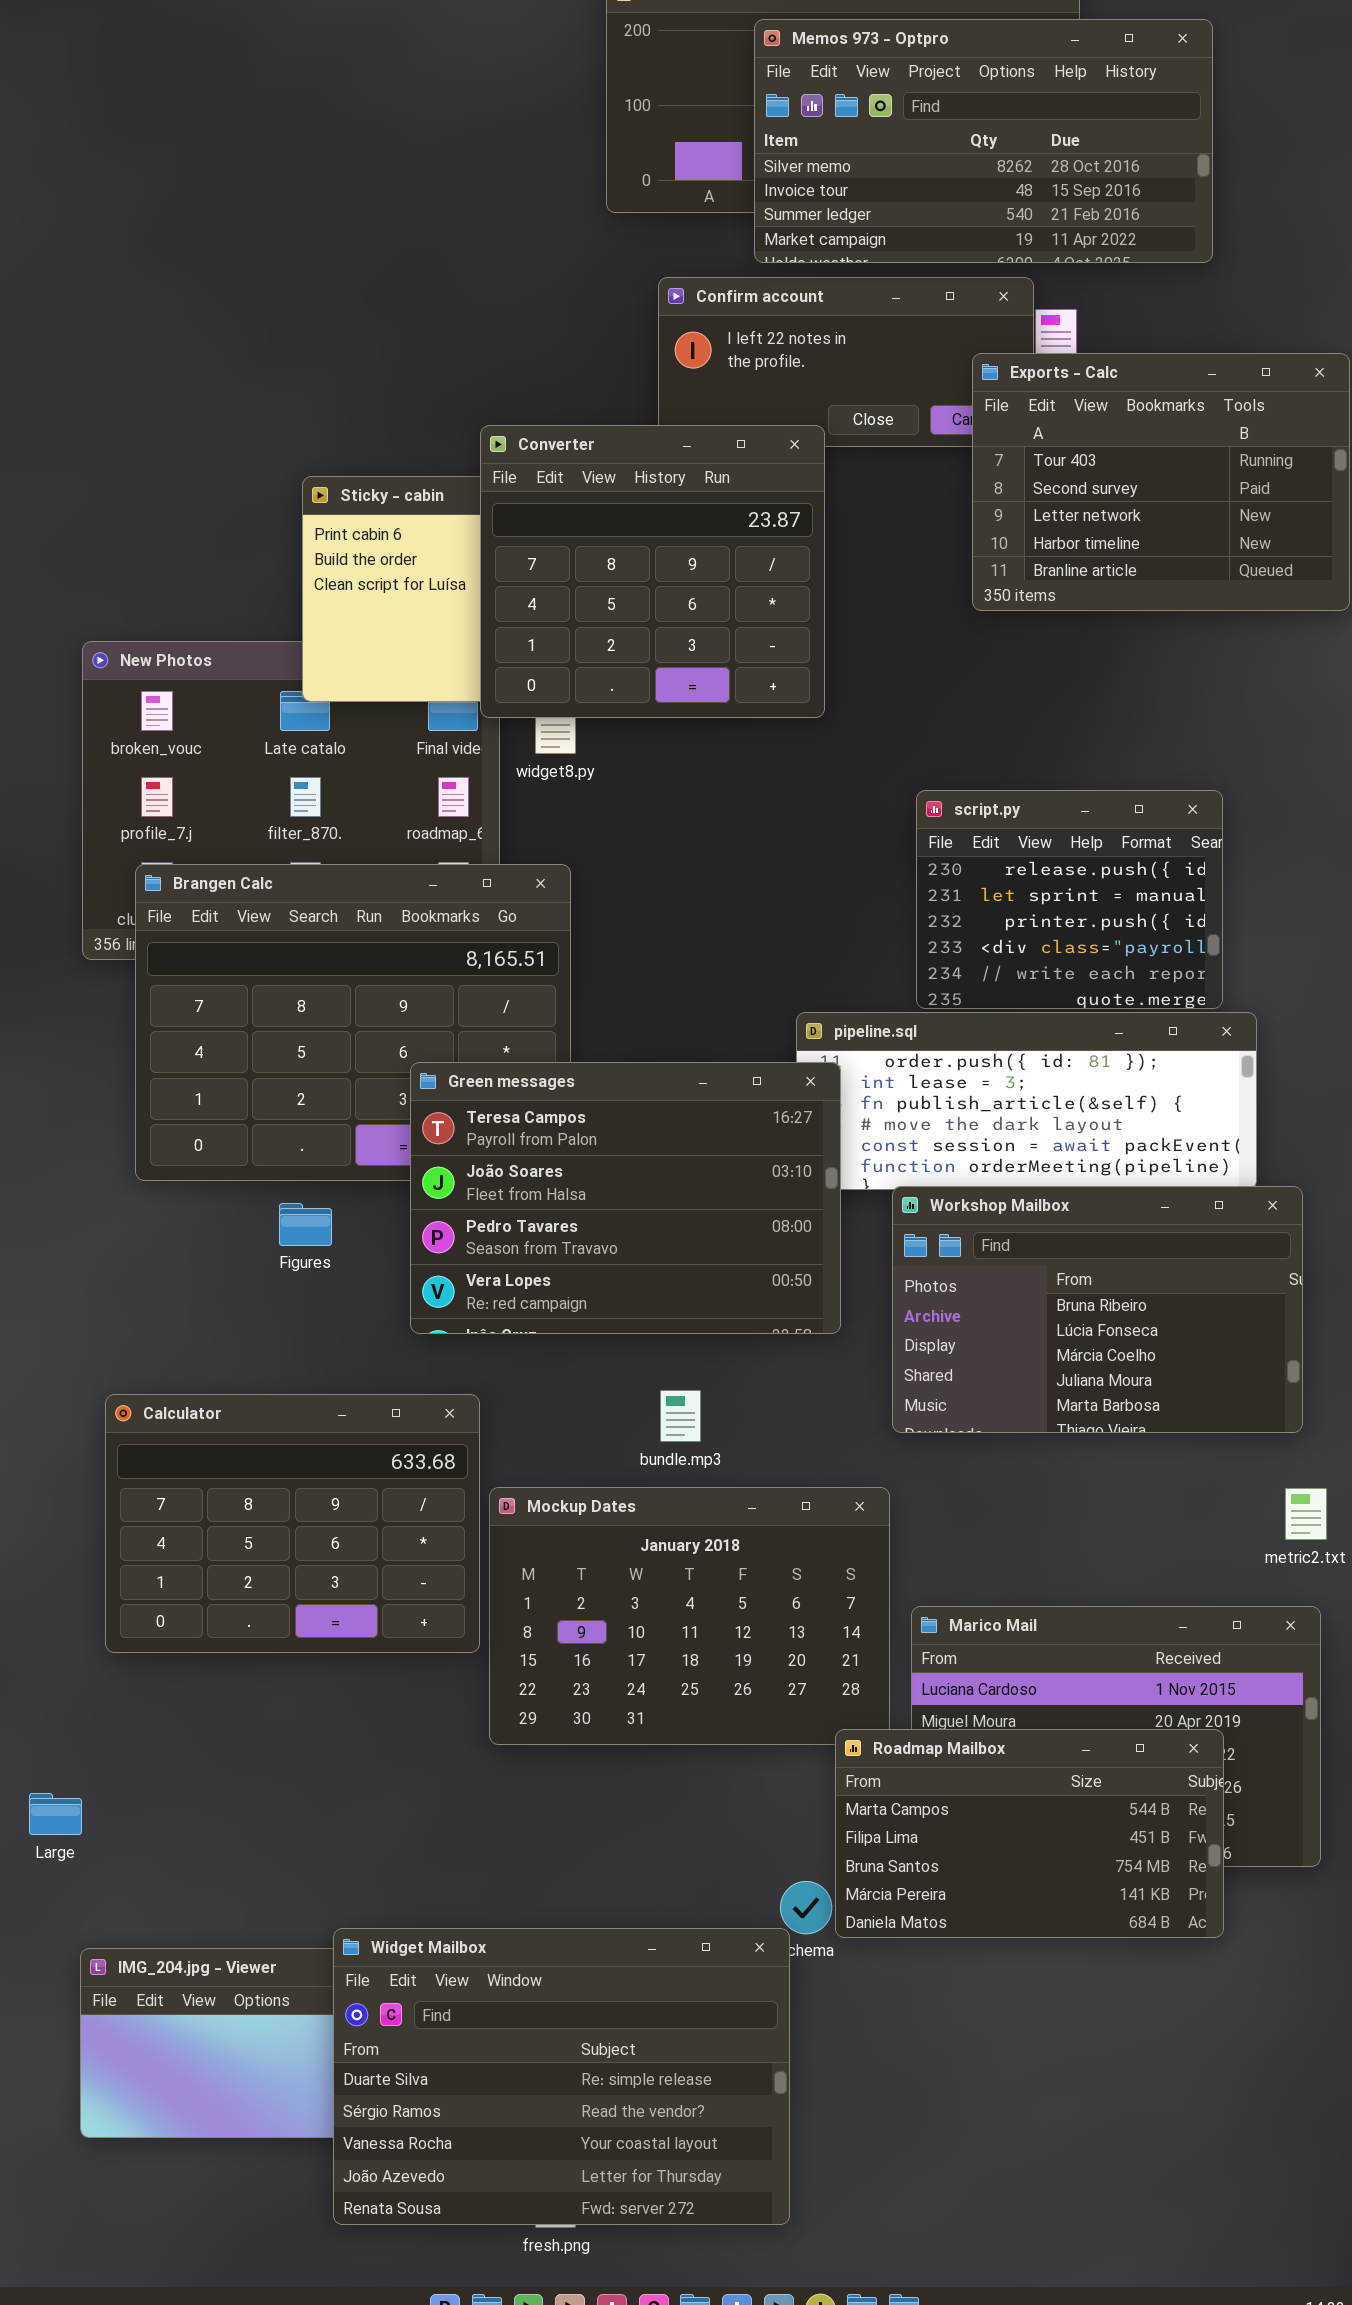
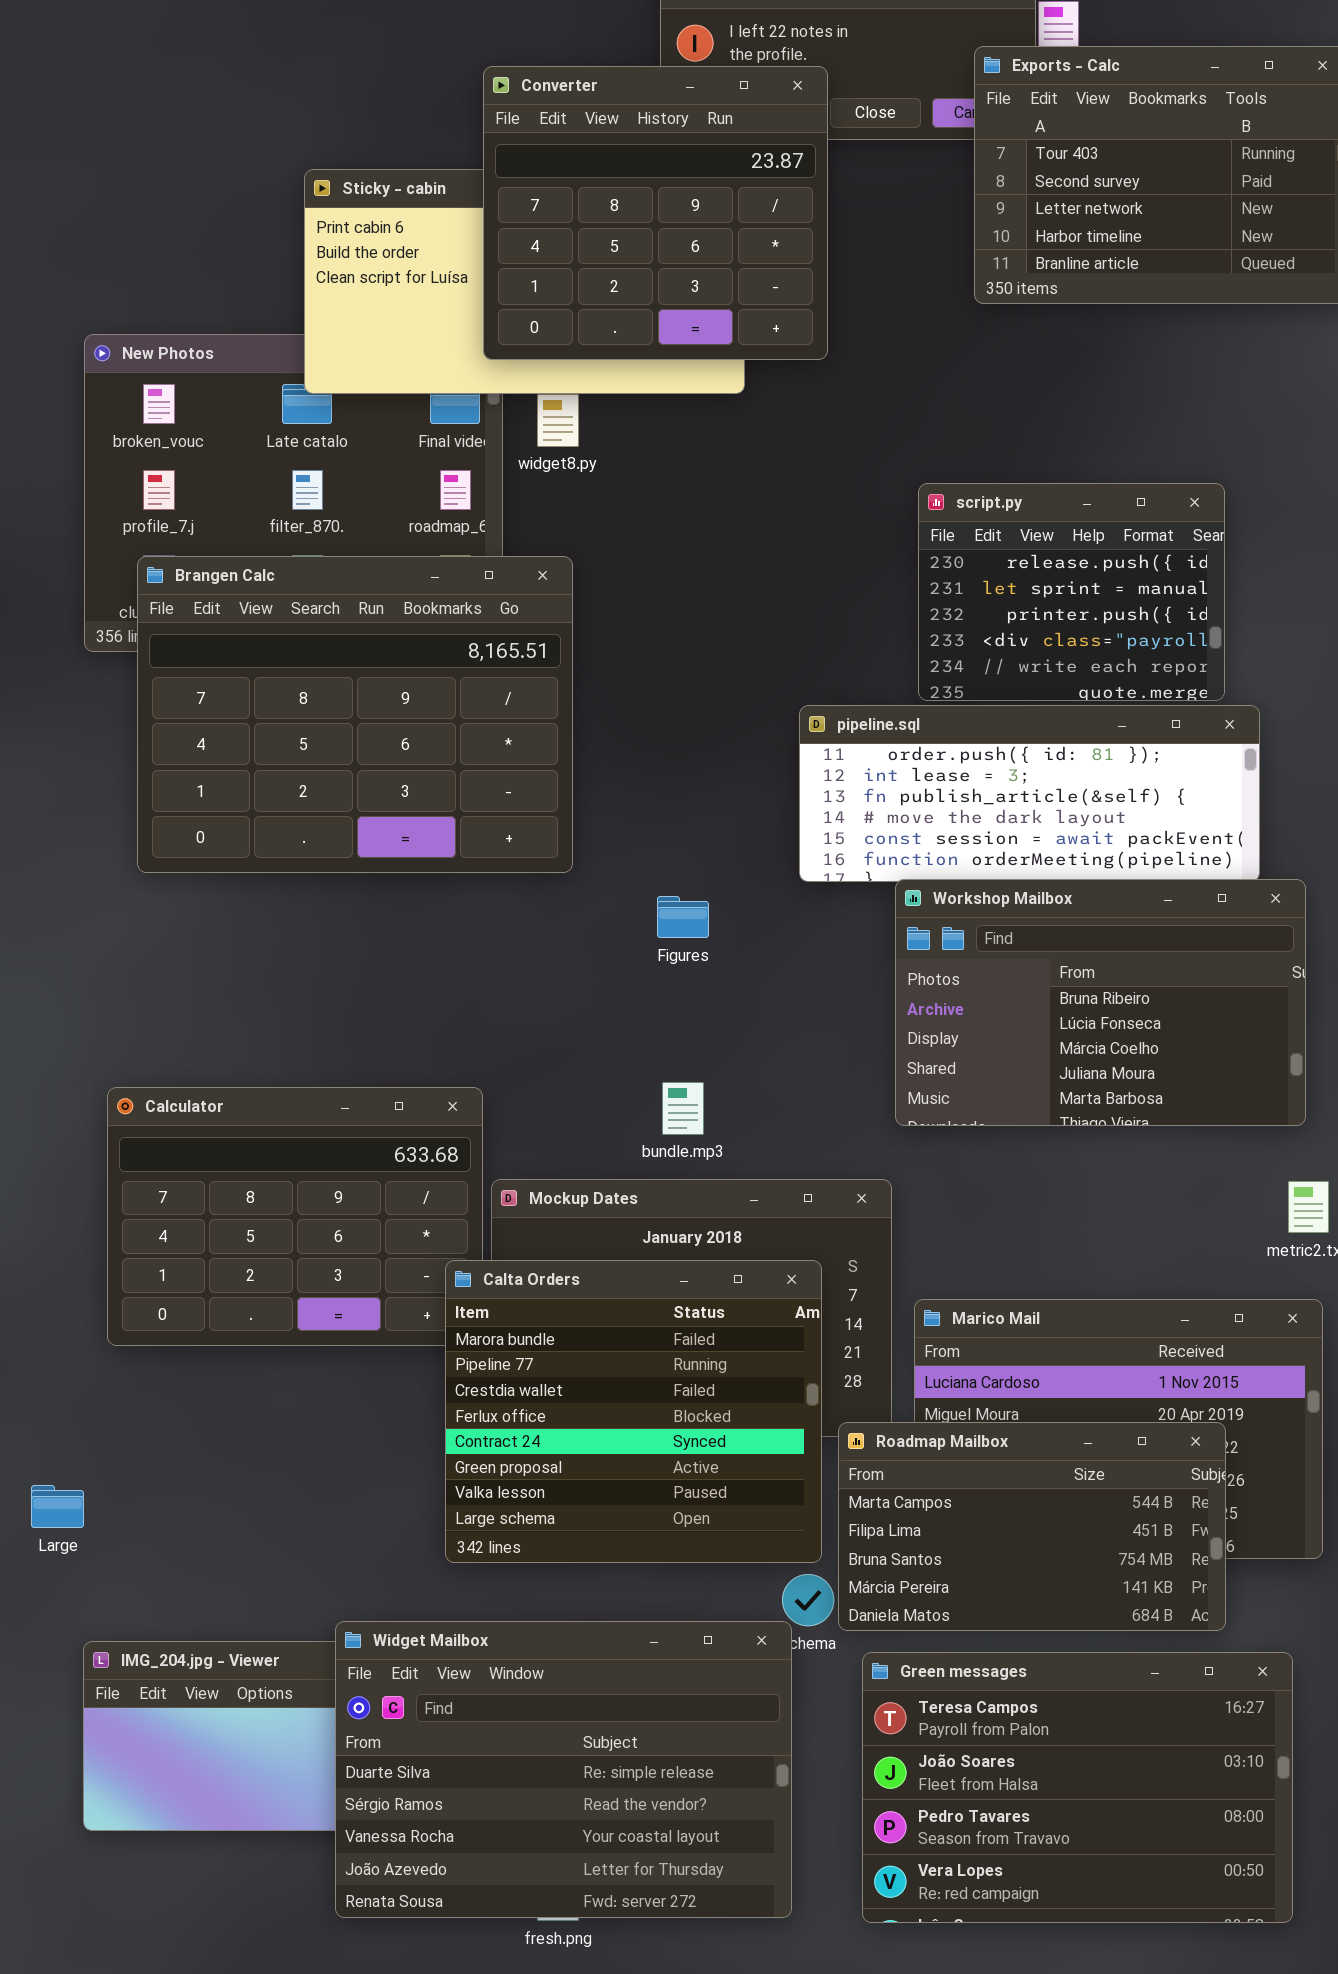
Converter: [480,425,825,718] -> [483,66,828,360], moved
Green messages: [410,1062,841,1334] -> [862,1652,1293,1923], moved
Figures: [279,1203,332,1246] -> [657,896,709,938], moved
Calta Orders: none -> [445,1260,822,1563], opened

